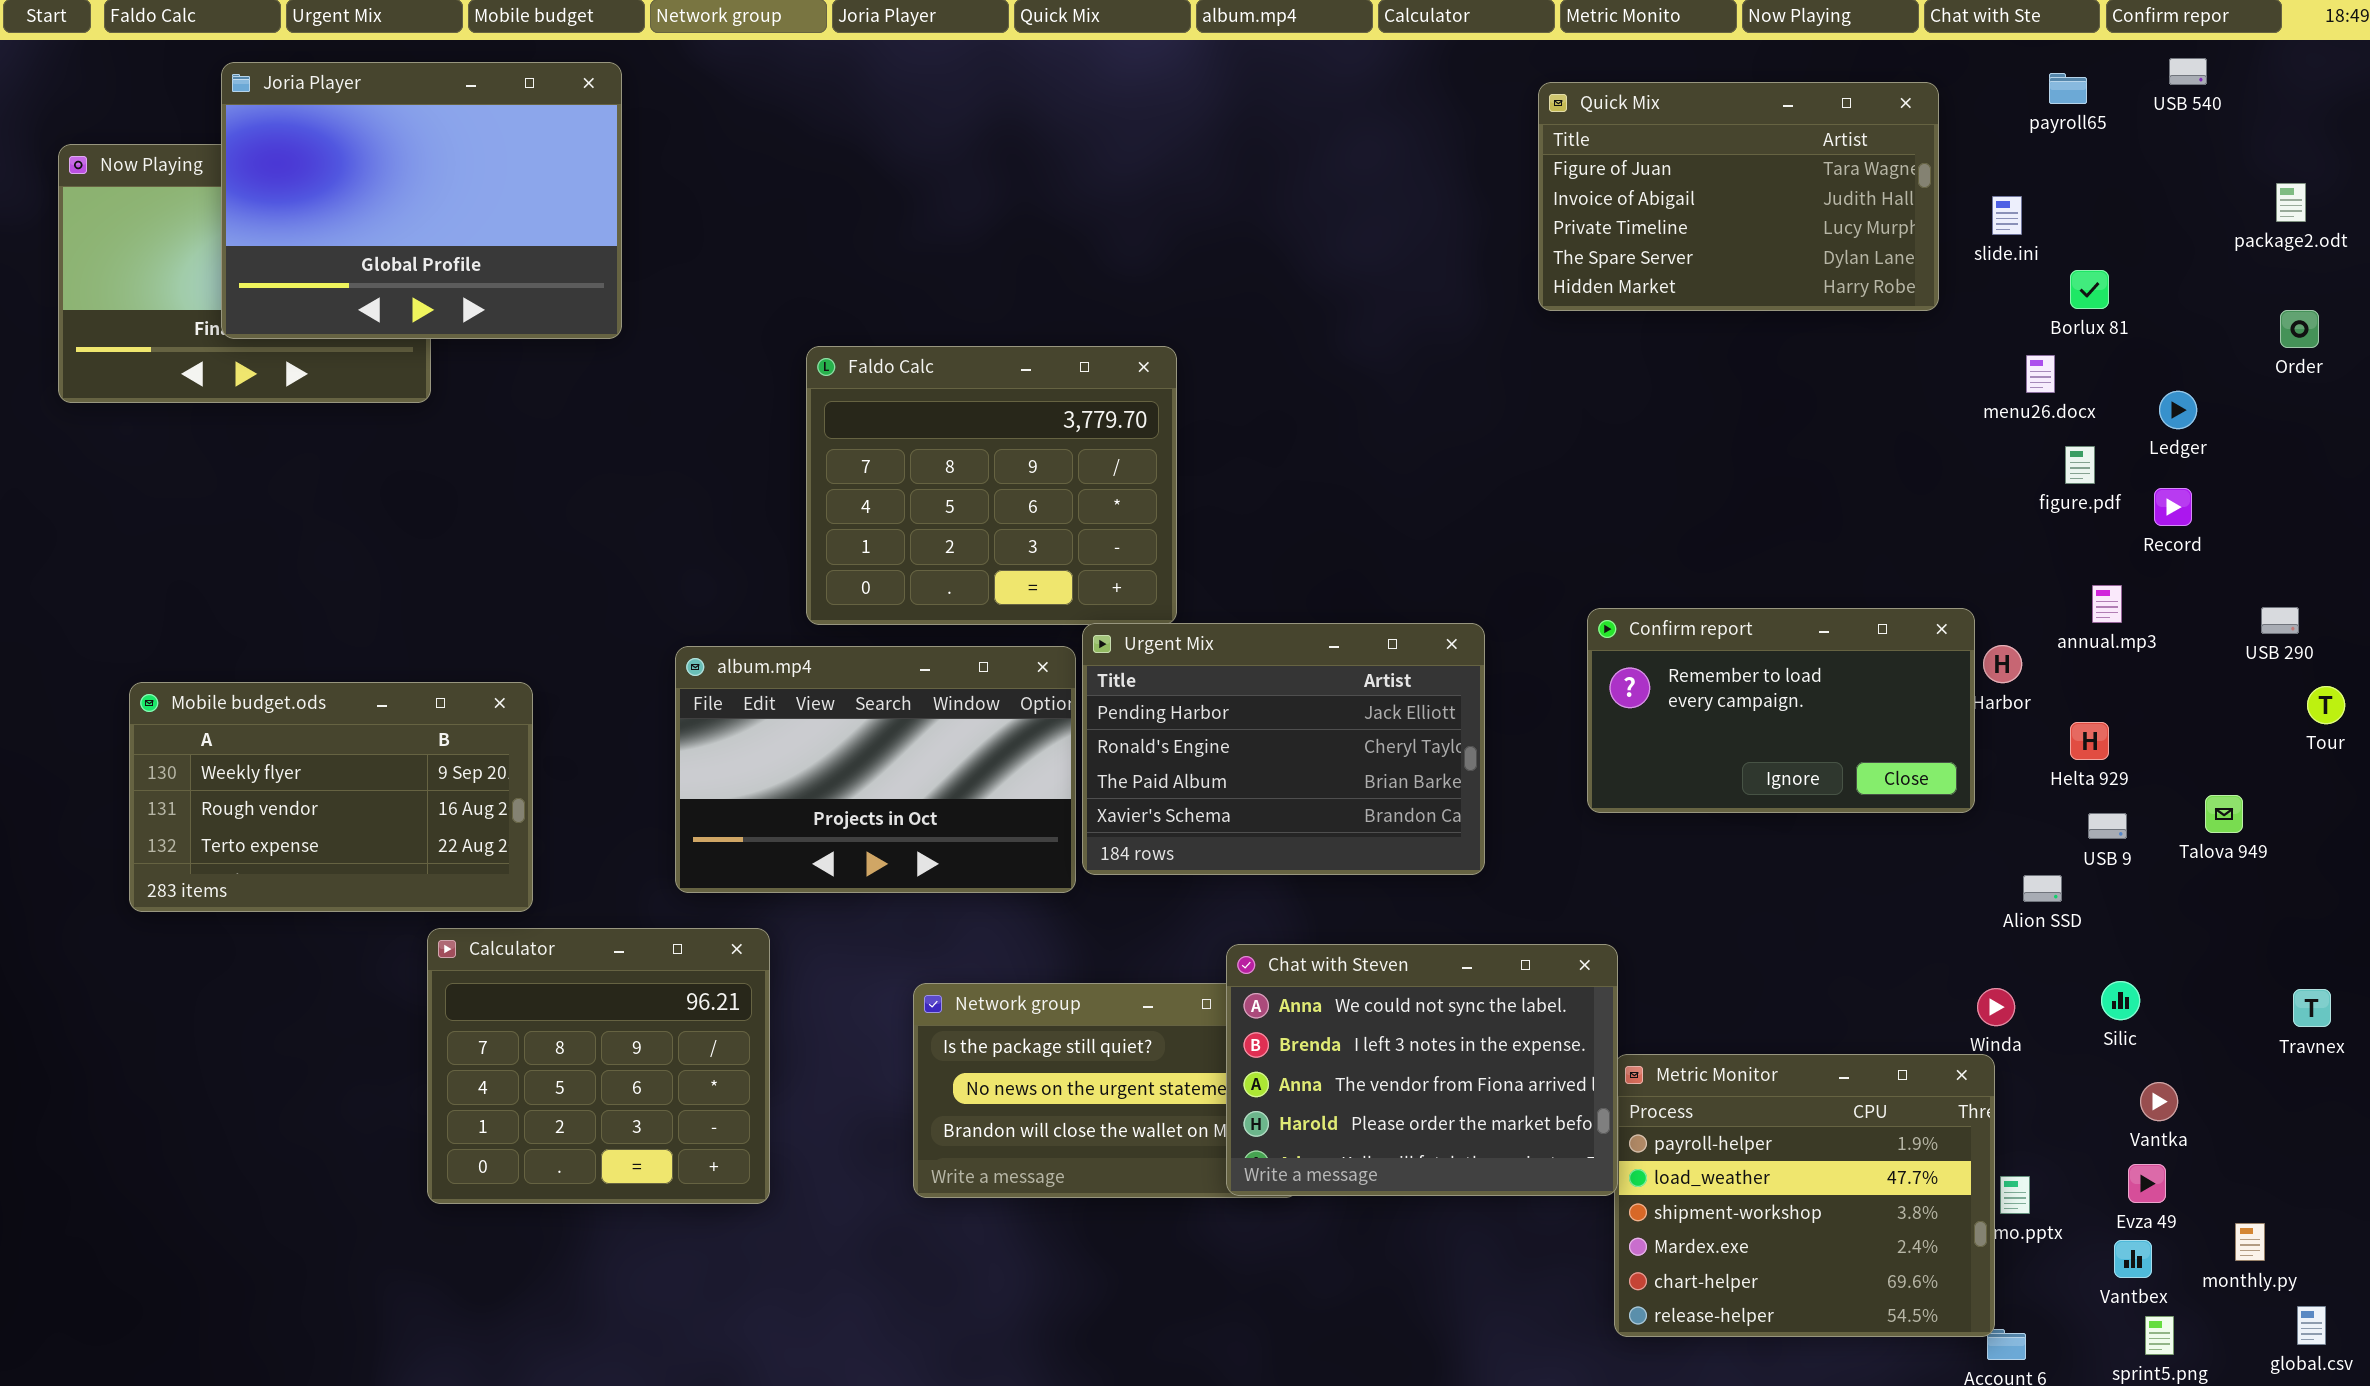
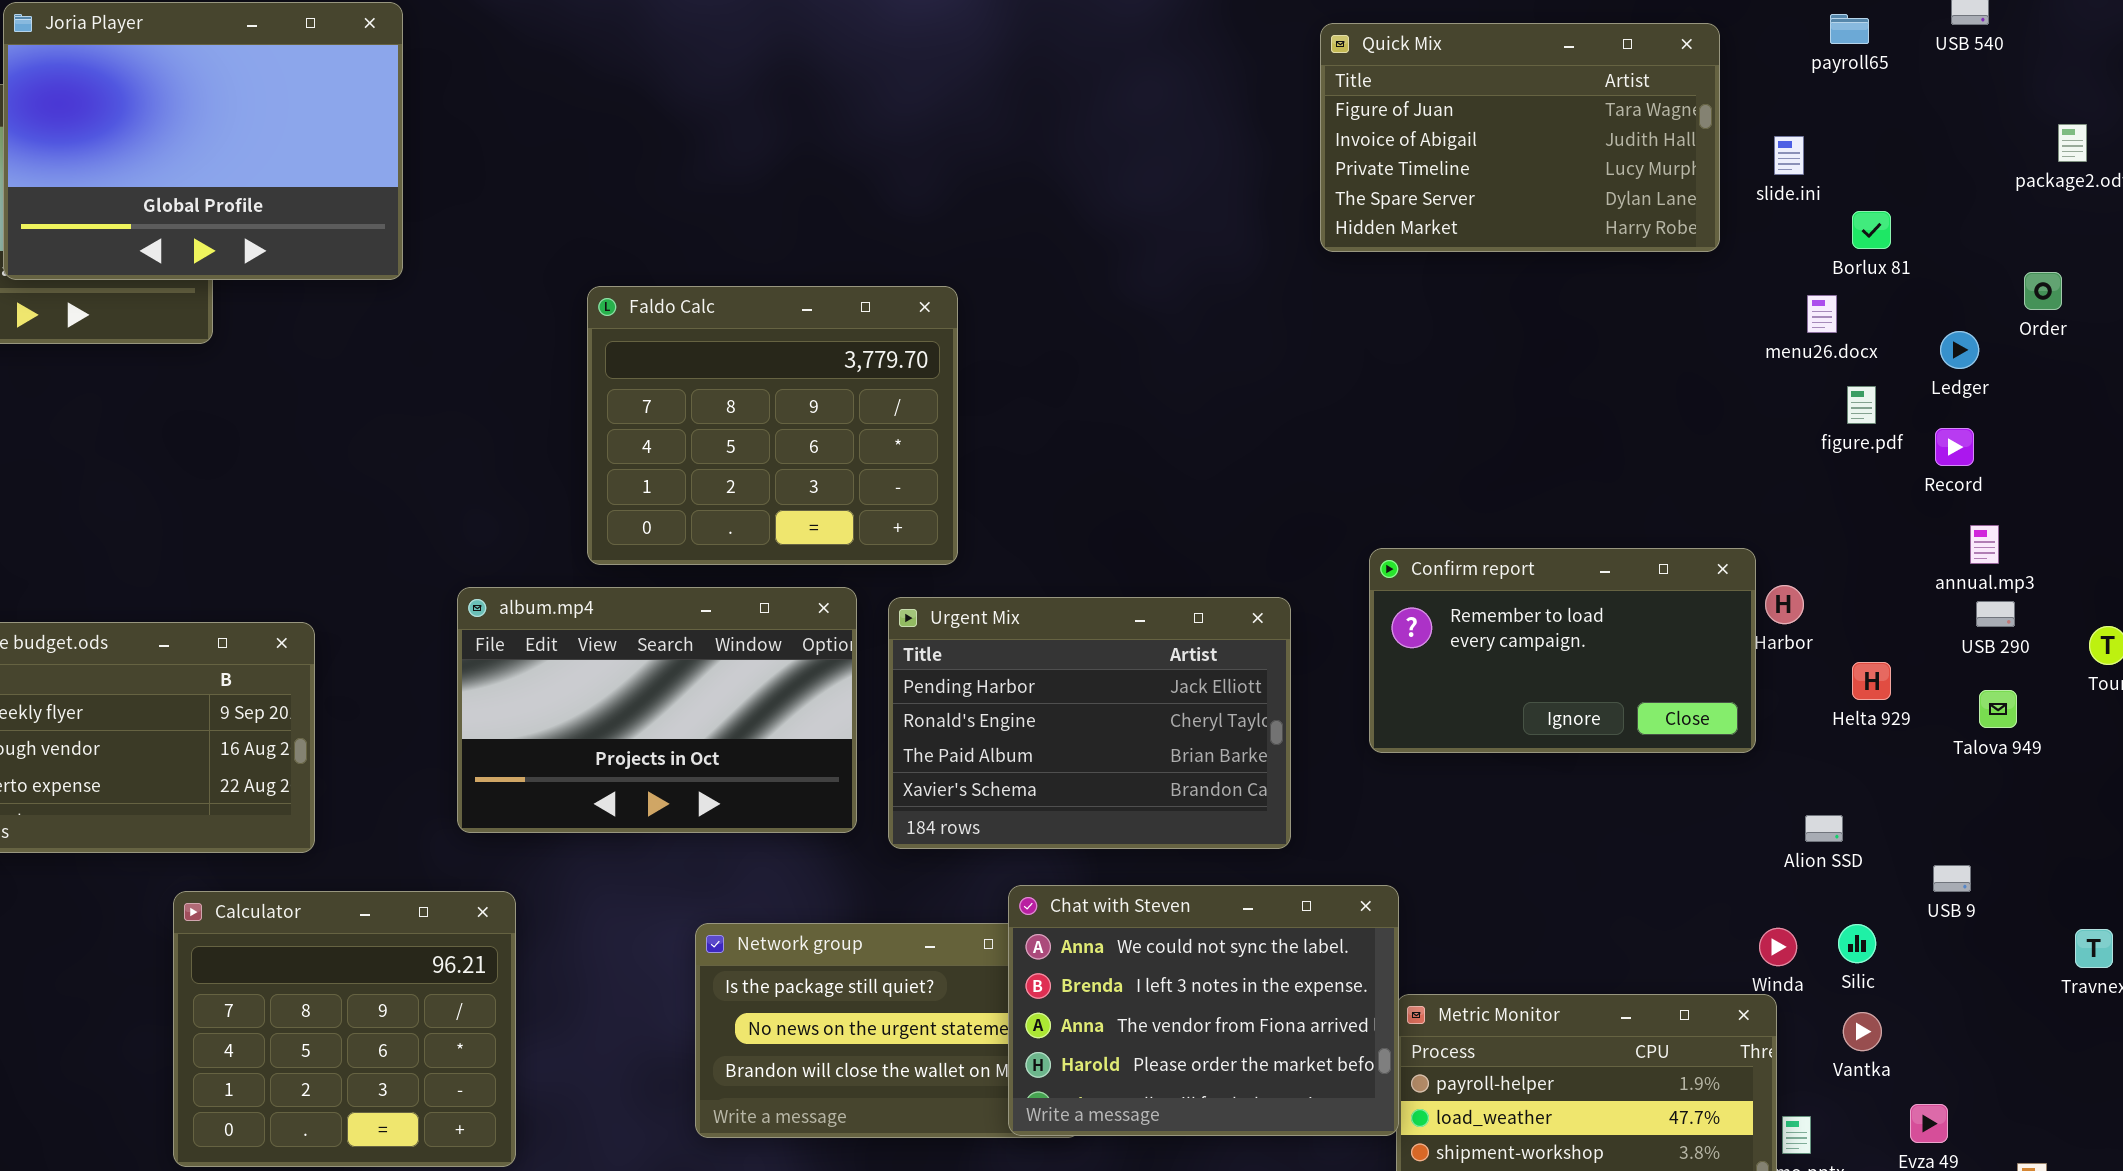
Order: [2280,310,2319,348] -> [2024,272,2062,310], moved
annual.mp3: [2092,585,2122,623] -> [1970,525,1999,564], moved
USB 290: [2261,607,2299,634] -> [1976,601,2015,627], moved
Urgent Mix: [1082,623,1485,875] -> [888,597,1291,849], moved
Talova 949: [2205,795,2243,833] -> [1979,690,2017,728], moved
USB 9: [2088,813,2127,839] -> [1933,865,1971,892], moved
Calculator: [427,928,770,1204] -> [173,891,516,1167], moved
Silic: [2101,981,2140,1020] -> [1838,924,1876,963], moved
Vantka: [2140,1082,2178,1121] -> [1843,1012,1882,1051], moved

